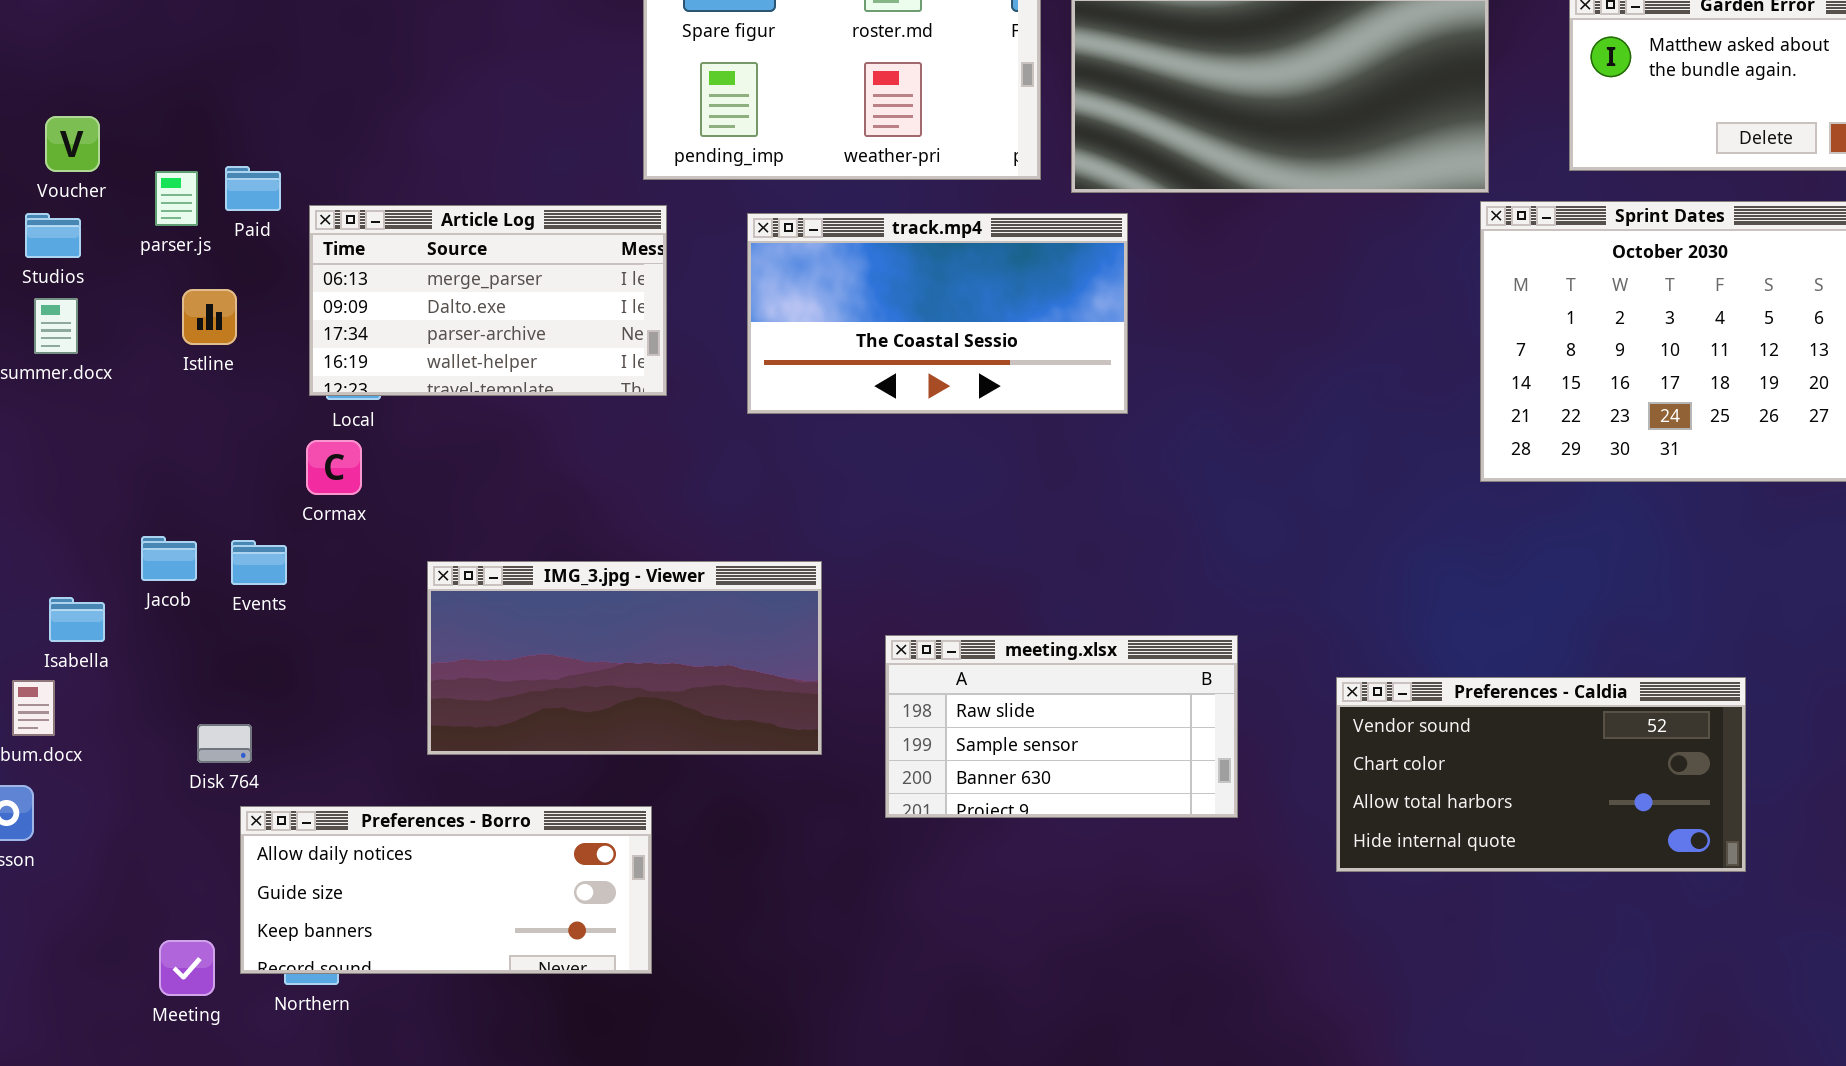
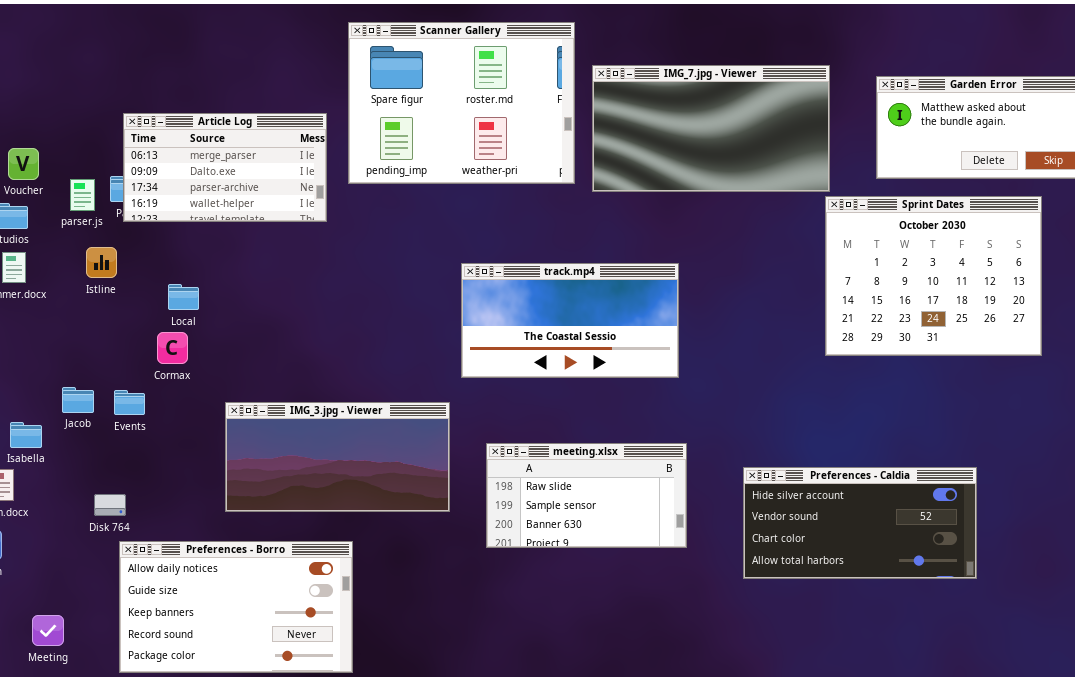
Article Log: [309,205,667,396] -> [123,113,327,222], moved
track.mp4: [747,213,1128,414] -> [461,263,679,378], moved
Preferences - Caldia: [1336,677,1746,872] -> [743,467,977,579], scrolled up 1 row
Preferences - Borro: [240,806,652,974] -> [119,541,353,673], resized
Meeting: [159,940,215,996] -> [32,615,64,646], moved

